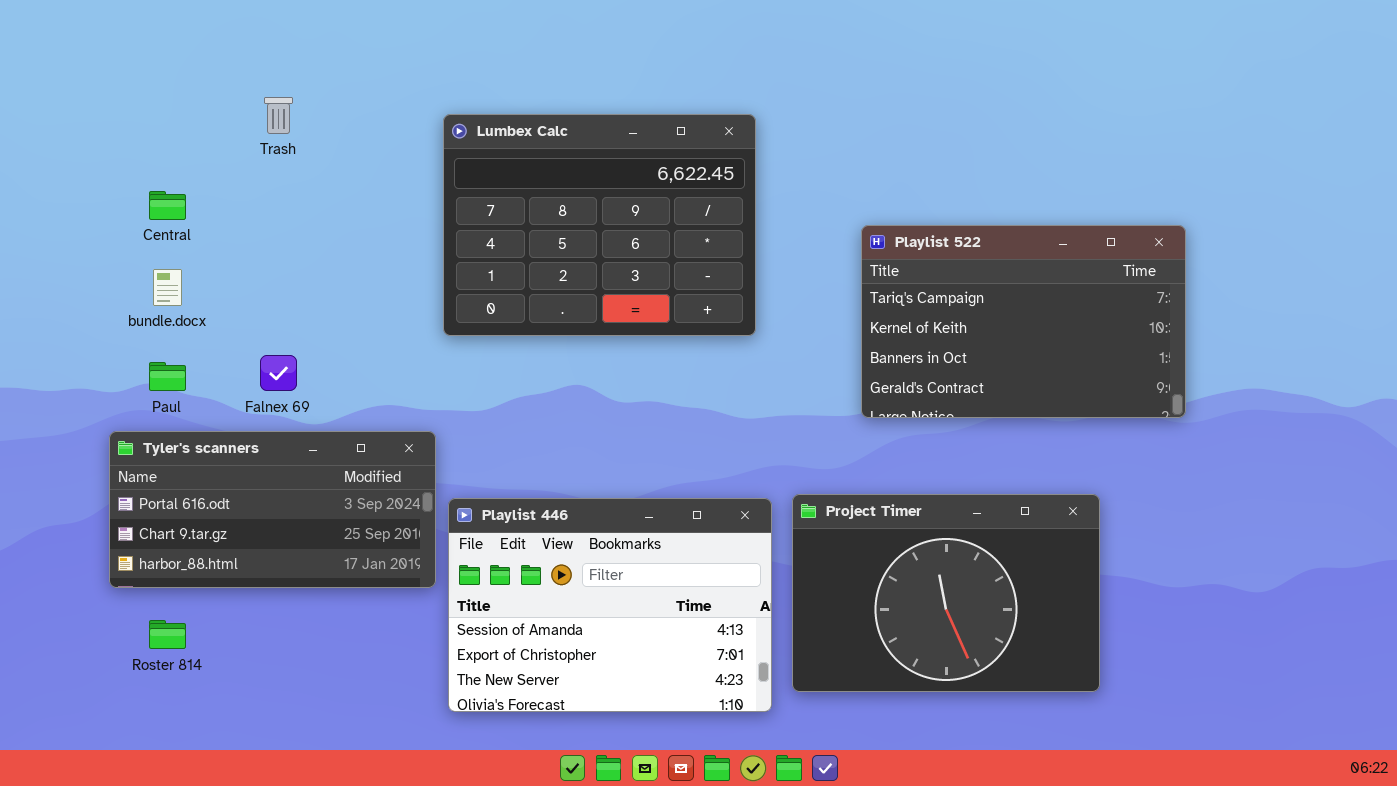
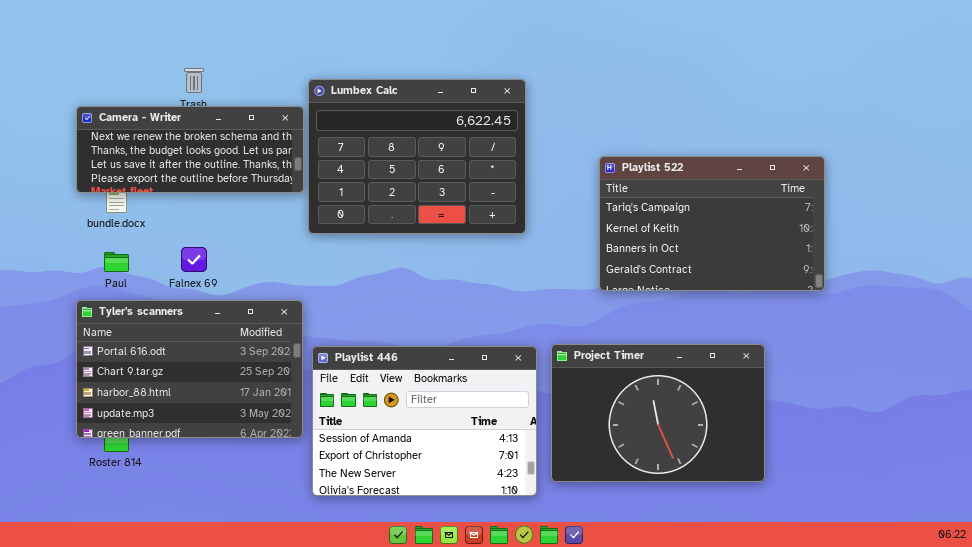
Camera - Writer: none -> [76,106,304,193], opened
Tyler's scanners: [109,431,436,588] -> [76,300,303,438], resized

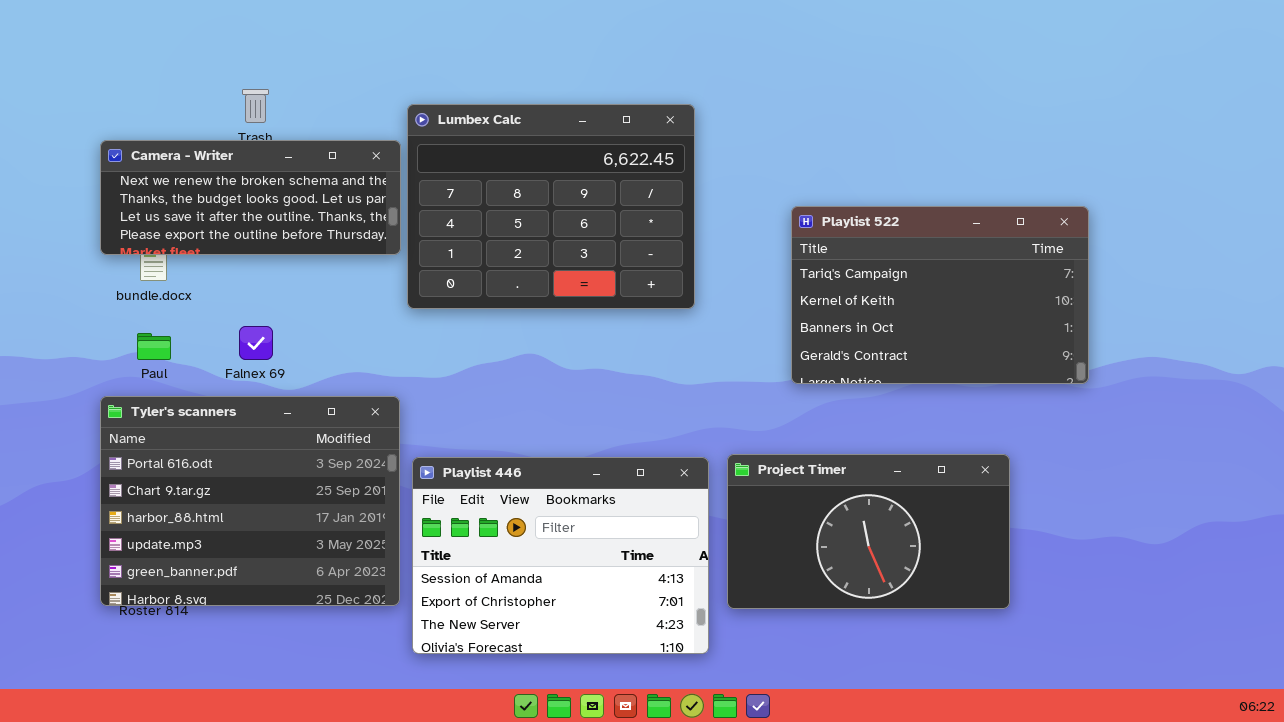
Tyler's scanners: [76,300,303,438] -> [100,396,400,606], resized
Project Timer: [551,344,765,482] -> [727,454,1010,609], resized

